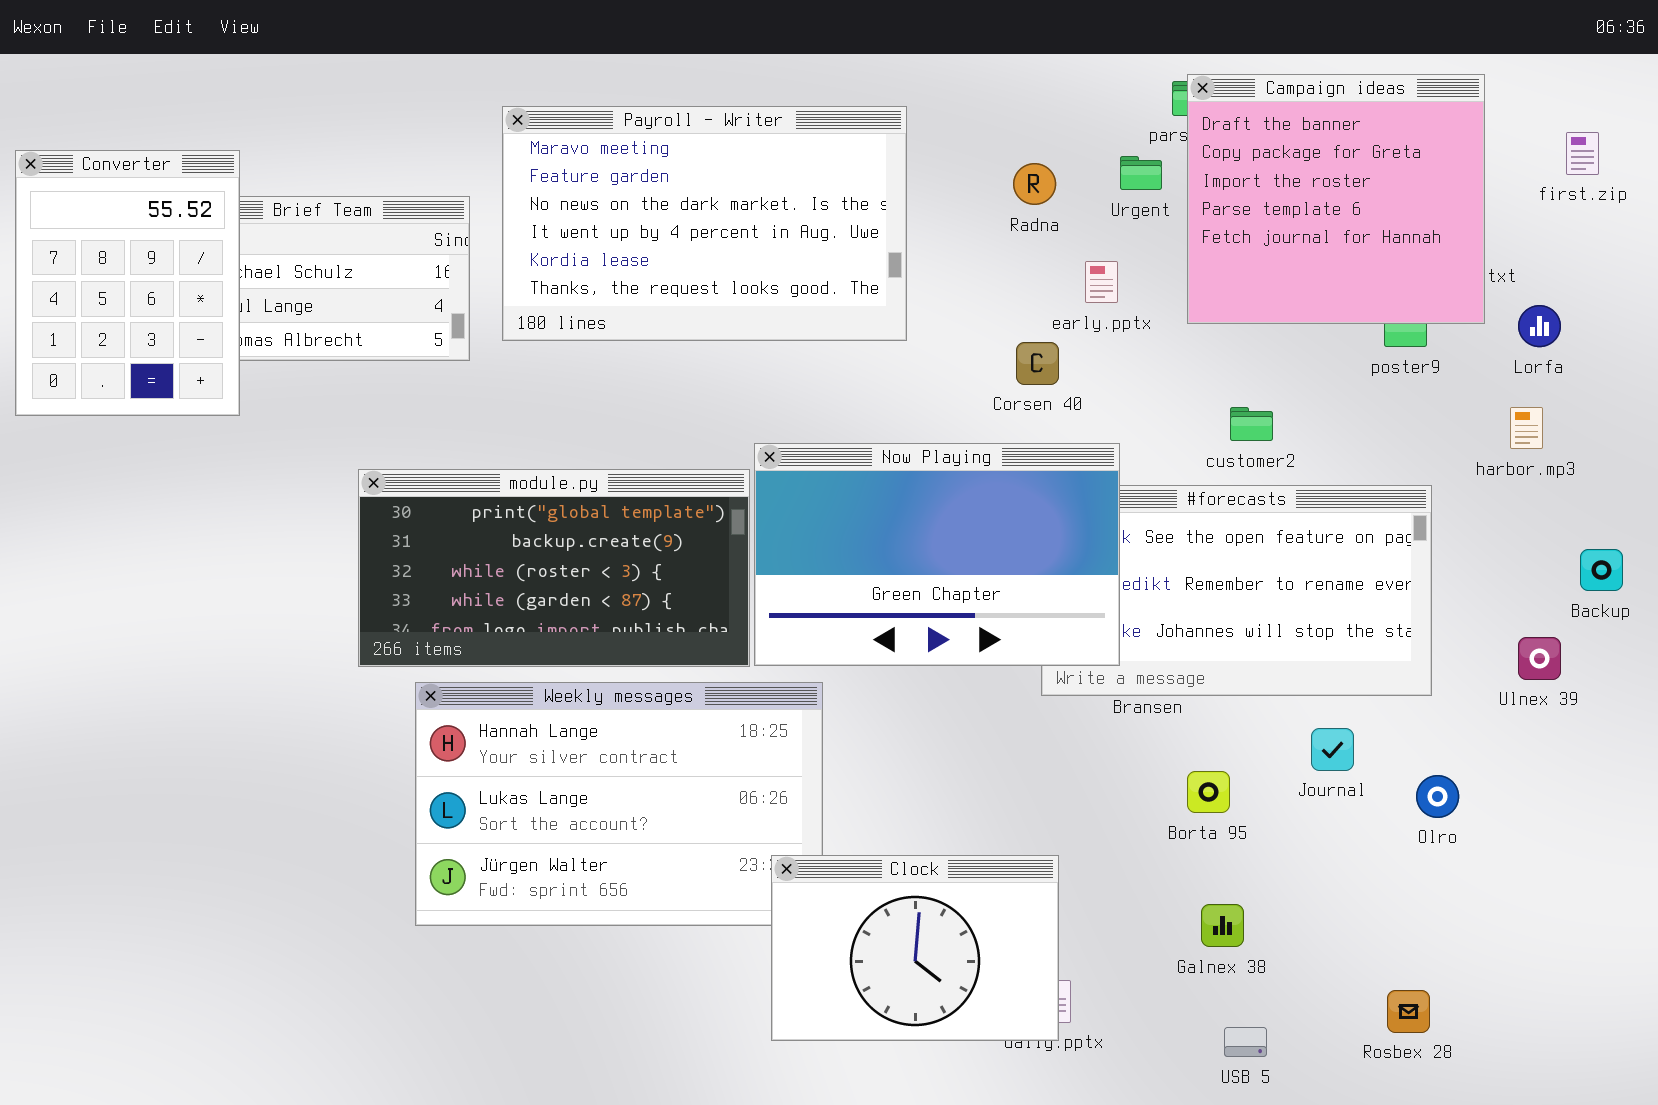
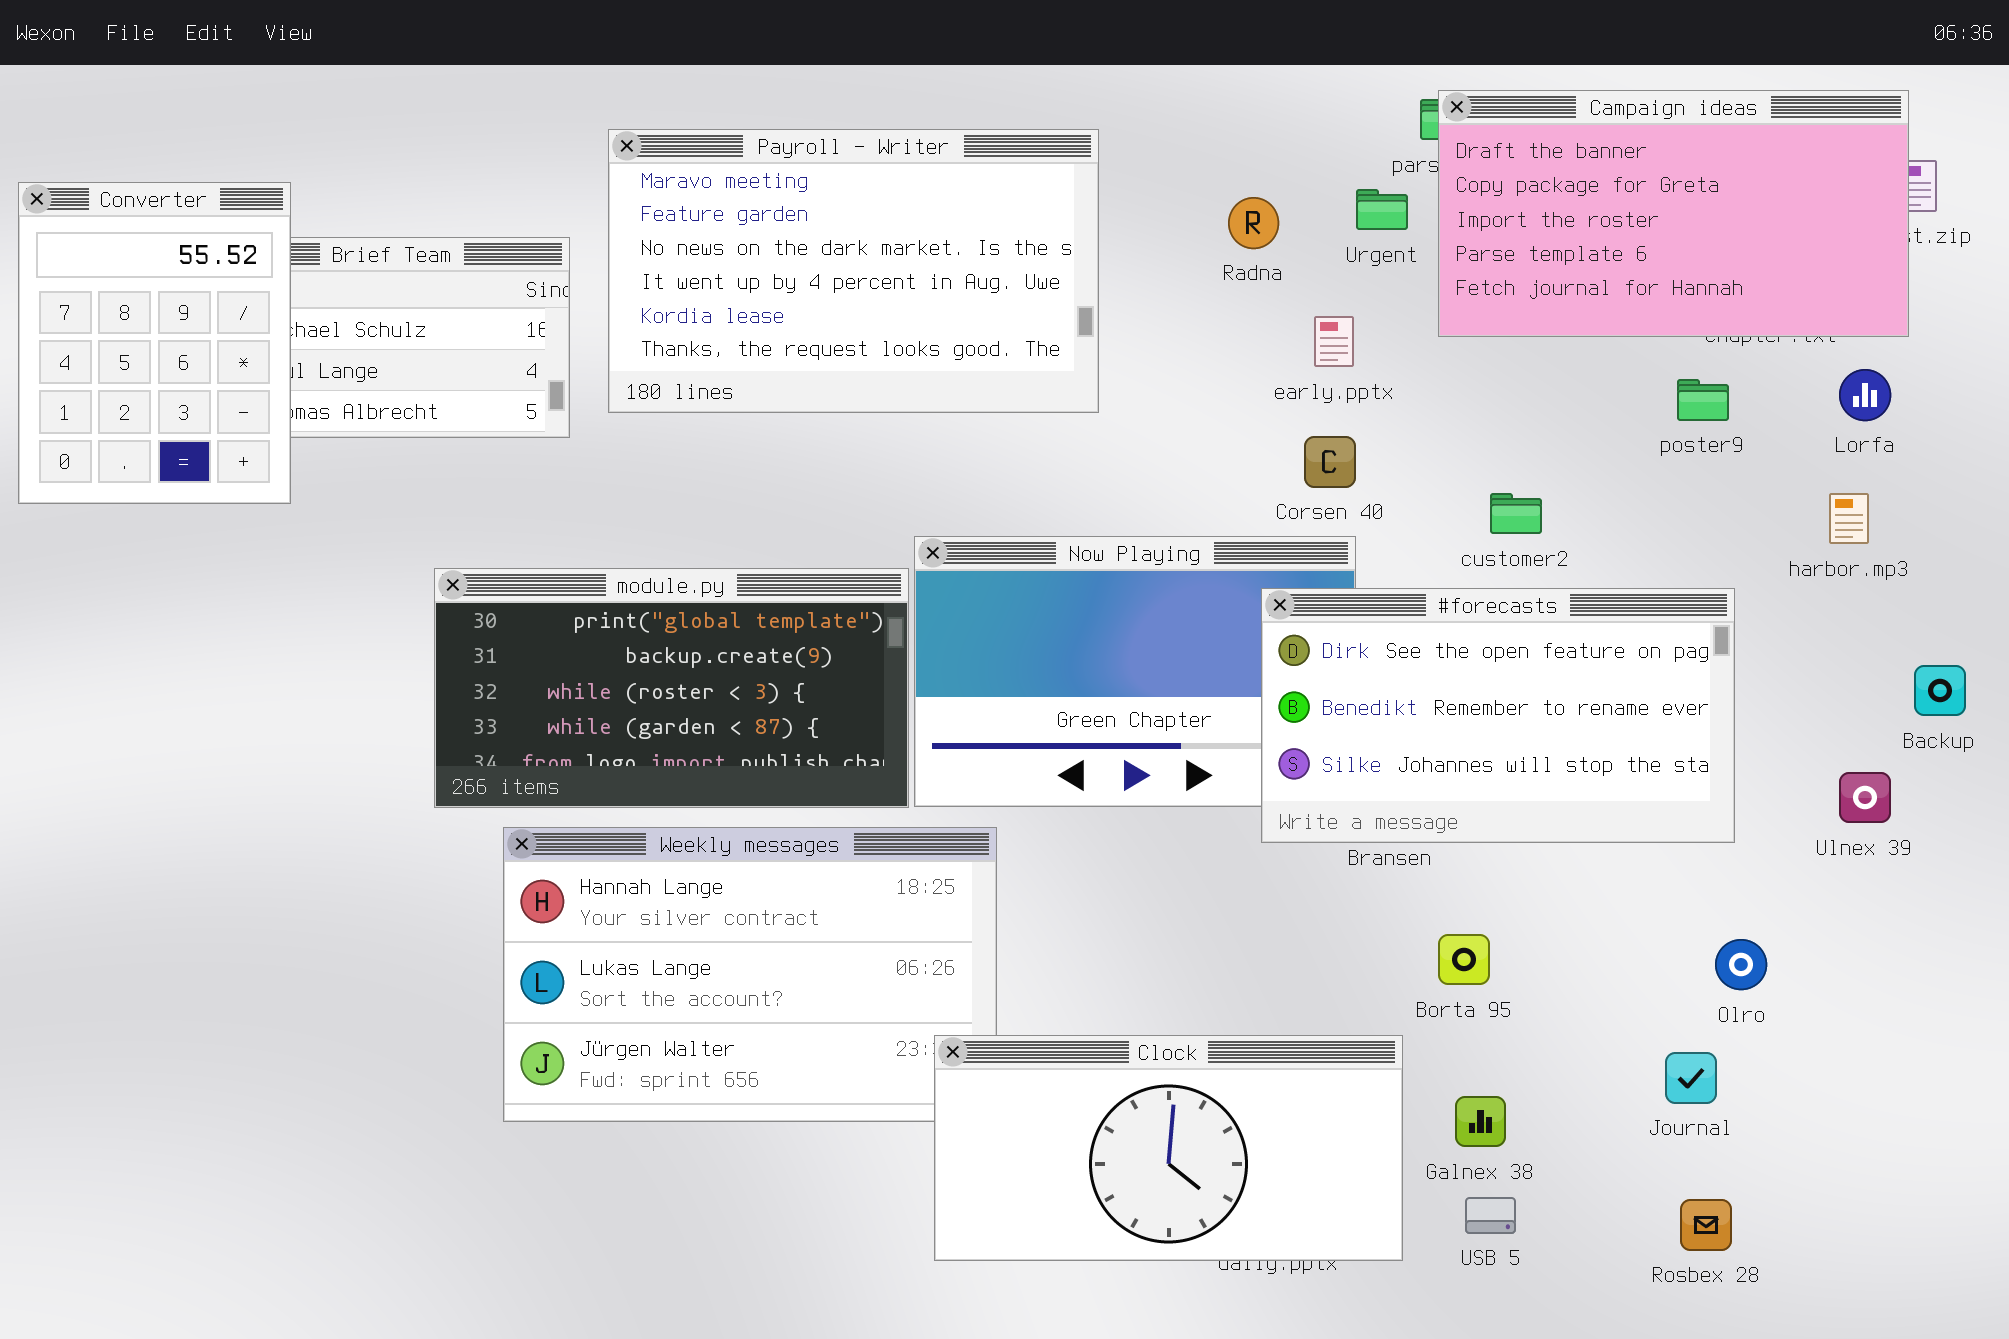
Campaign ideas: [1187,74,1485,324] -> [1438,90,1909,337], resized
Corsen 40: [1016,342,1059,385] -> [1304,436,1356,488], moved
#forecasts: [1041,485,1432,696] -> [1261,588,1735,843], raised
Journal: [1311,728,1354,771] -> [1665,1052,1717,1104], moved
Clock: [771,855,1059,1041] -> [934,1035,1403,1261], resized
USB 5: [1224,1027,1267,1057] -> [1465,1197,1516,1234], moved

